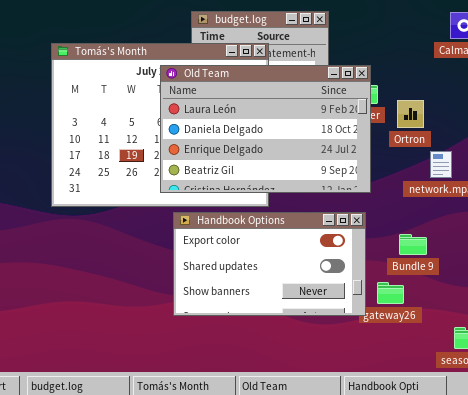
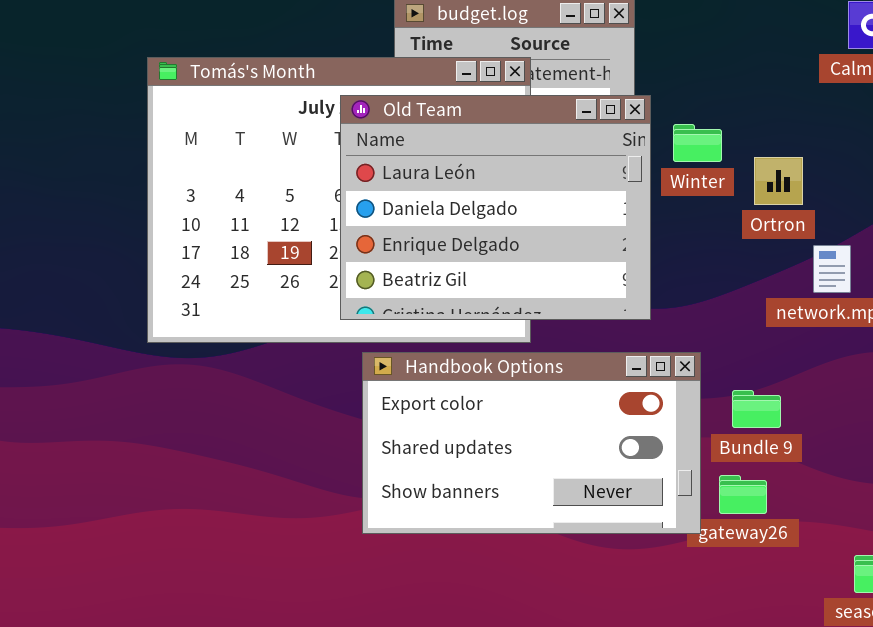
Old Team: [160,65,371,193] -> [340,95,651,320], resized
Bundle 9: [399,234,427,255] -> [732,390,781,428], moved

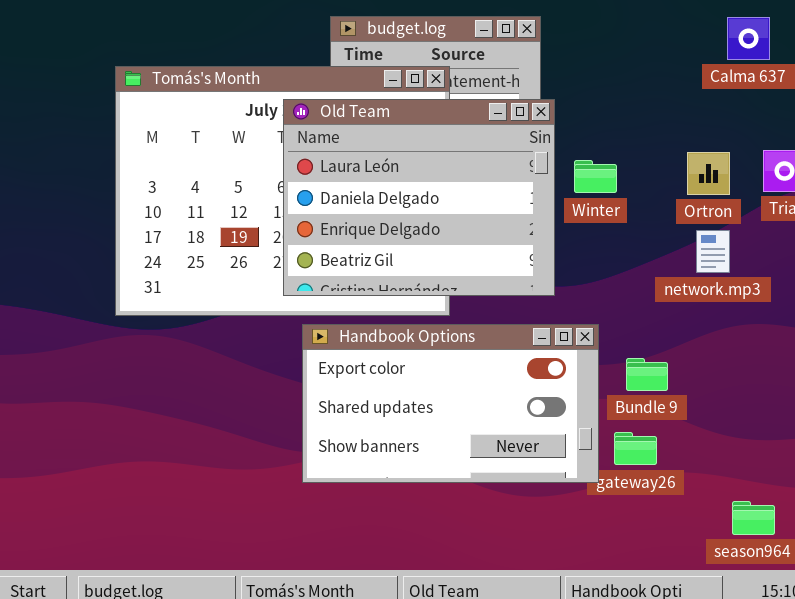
Winter: [673,124,722,162] -> [574,160,617,193], moved
Ortron: [754,157,803,205] -> [687,152,730,195], moved

